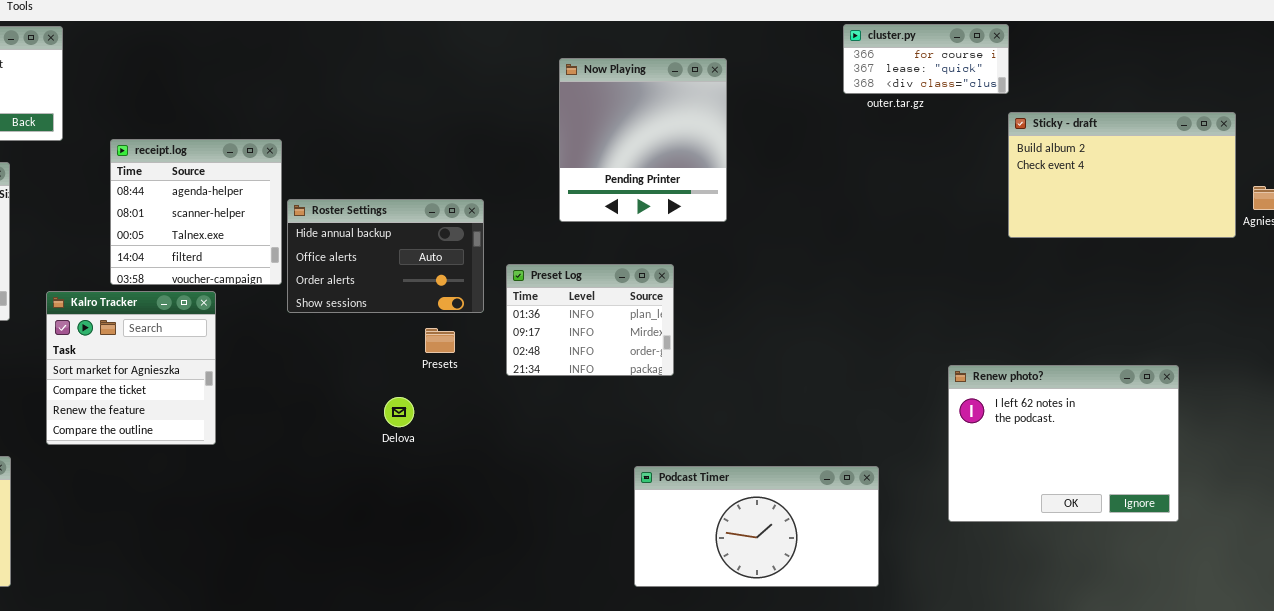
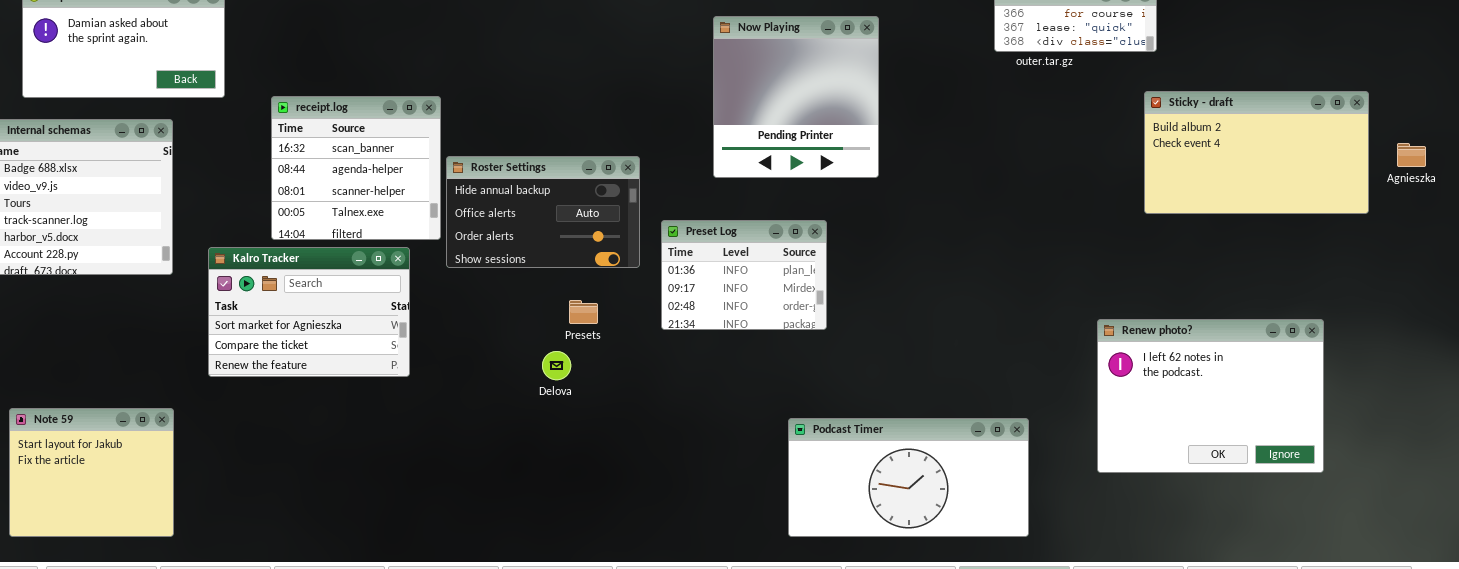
Sticky - draft: [1008,112,1236,238] -> [1144,91,1369,214], moved
receipt.log: [110,139,282,285] -> [271,96,441,240], scrolled up 1 row
Kalro Tracker: [46,291,216,445] -> [208,247,410,377], resized
Presets: [425,328,455,353] -> [569,300,598,324], moved

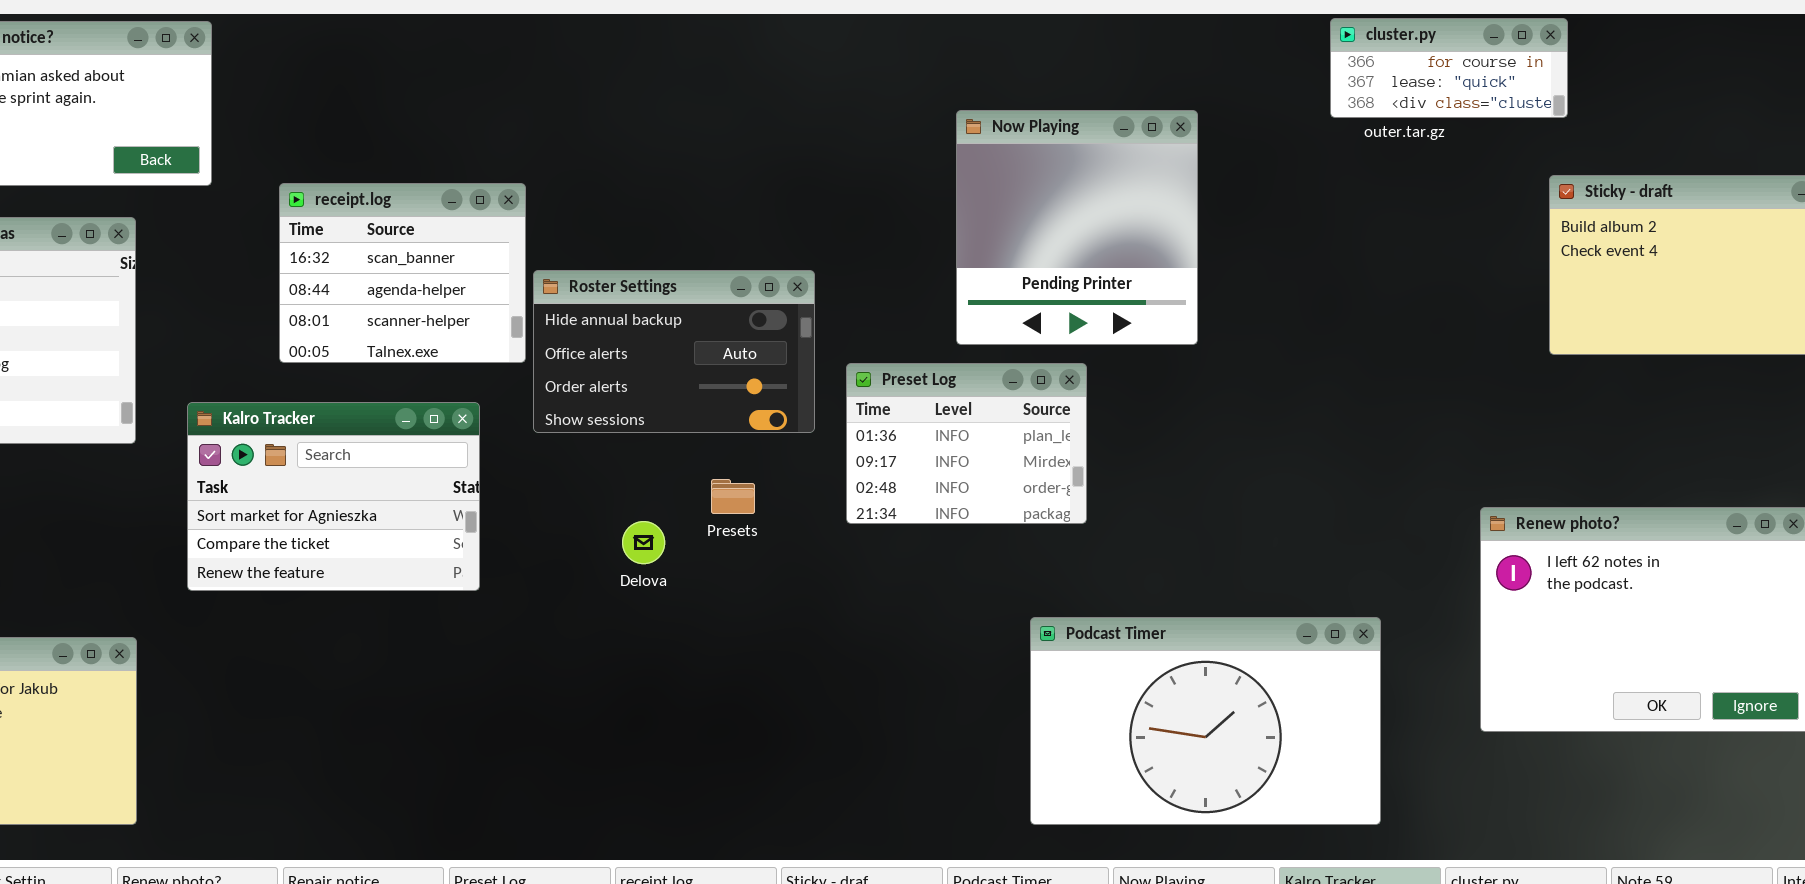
Now Playing: [713,16,879,178] -> [956,110,1198,345], moved
receipt.log: [271,96,441,240] -> [279,183,526,363], resized
Delova: [542,351,571,380] -> [622,521,665,564], moved
Podcast Timer: [788,418,1029,537] -> [1030,617,1381,825], resized

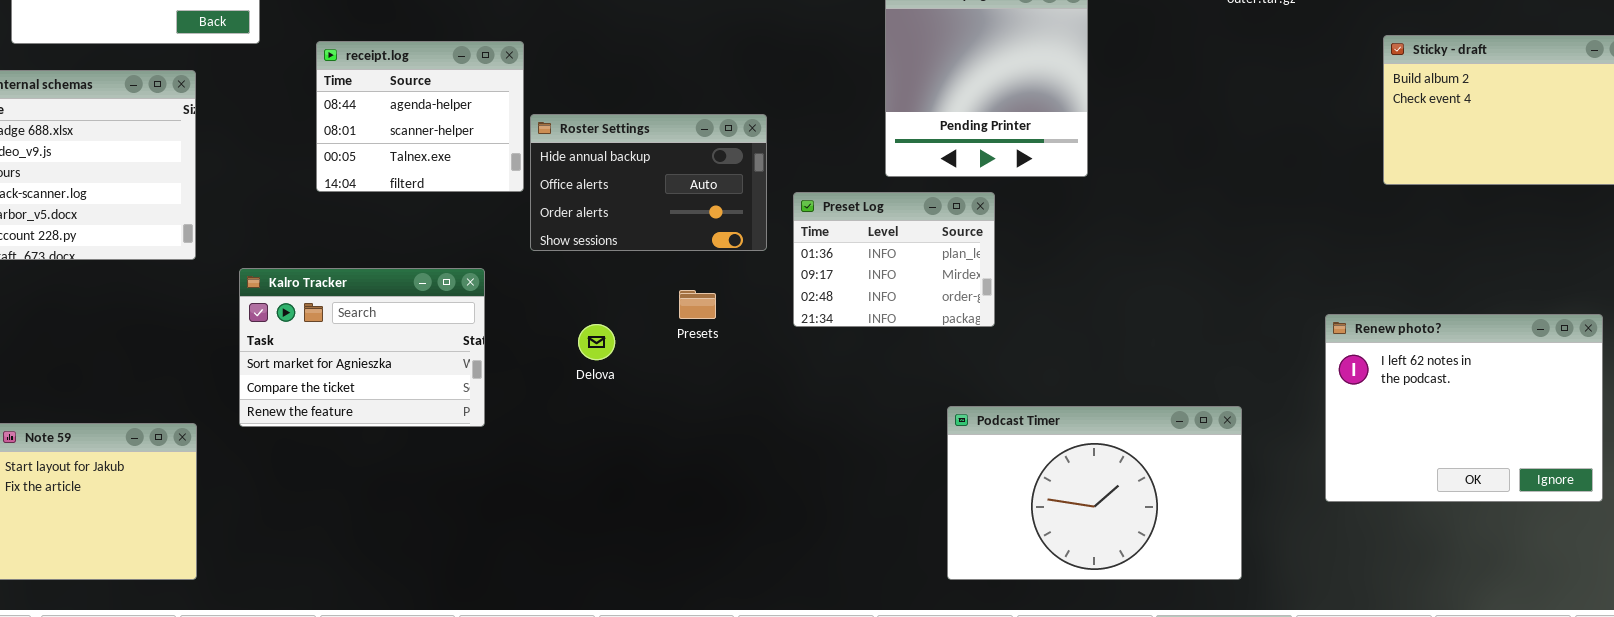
receipt.log: [279,183,526,363] -> [316,41,524,192], scrolled down 1 row
Kalro Tracker: [187,402,480,591] -> [239,268,485,427], moved
Delova: [622,521,665,564] -> [578,324,615,360], moved

